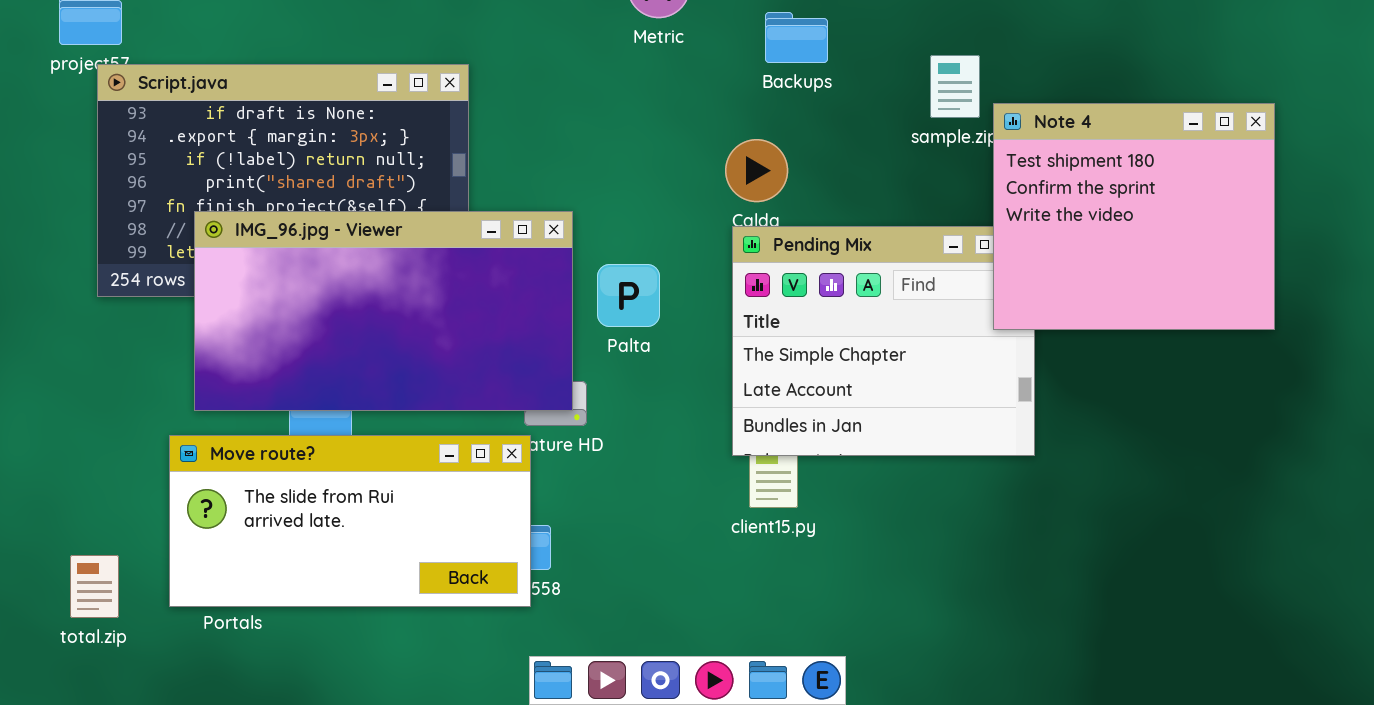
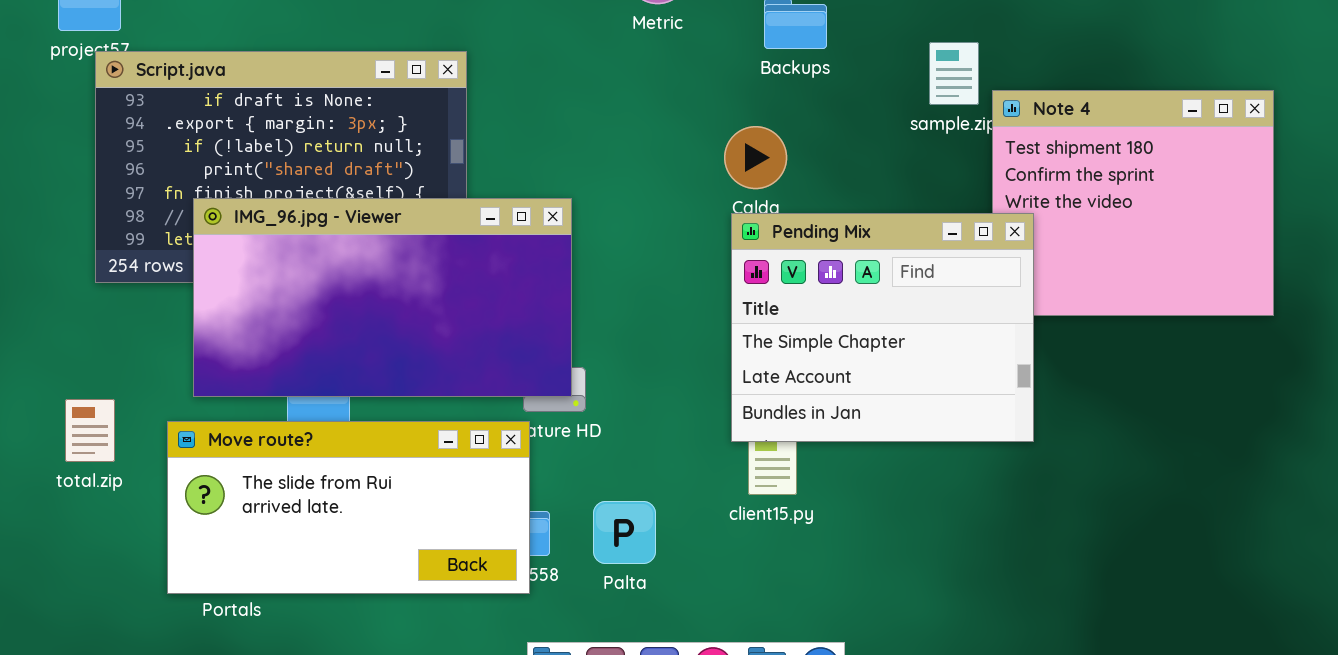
Pending Mix: [732,226,1035,456] -> [731,213,1034,442], raised
Palta: [597,264,660,327] -> [593,501,656,564], moved
total.zip: [70,555,119,618] -> [65,399,115,462], moved

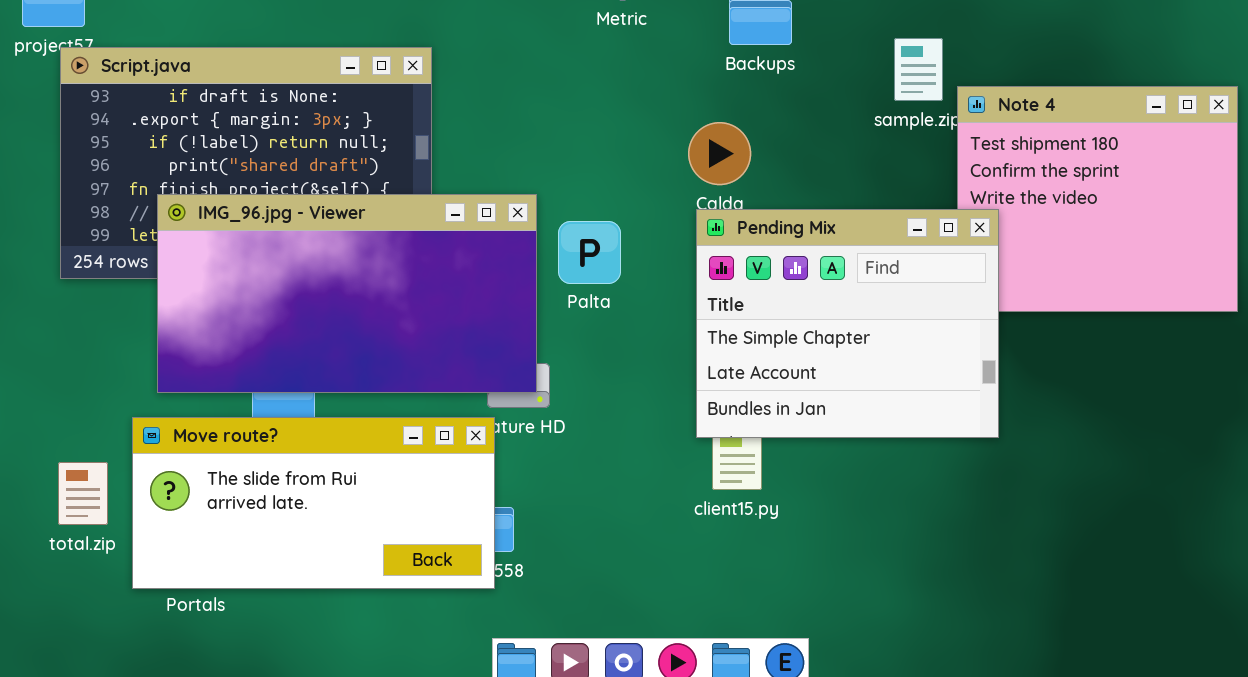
total.zip: [65,399,115,462] -> [58,462,108,525], moved
Palta: [593,501,656,564] -> [558,221,621,284], moved

